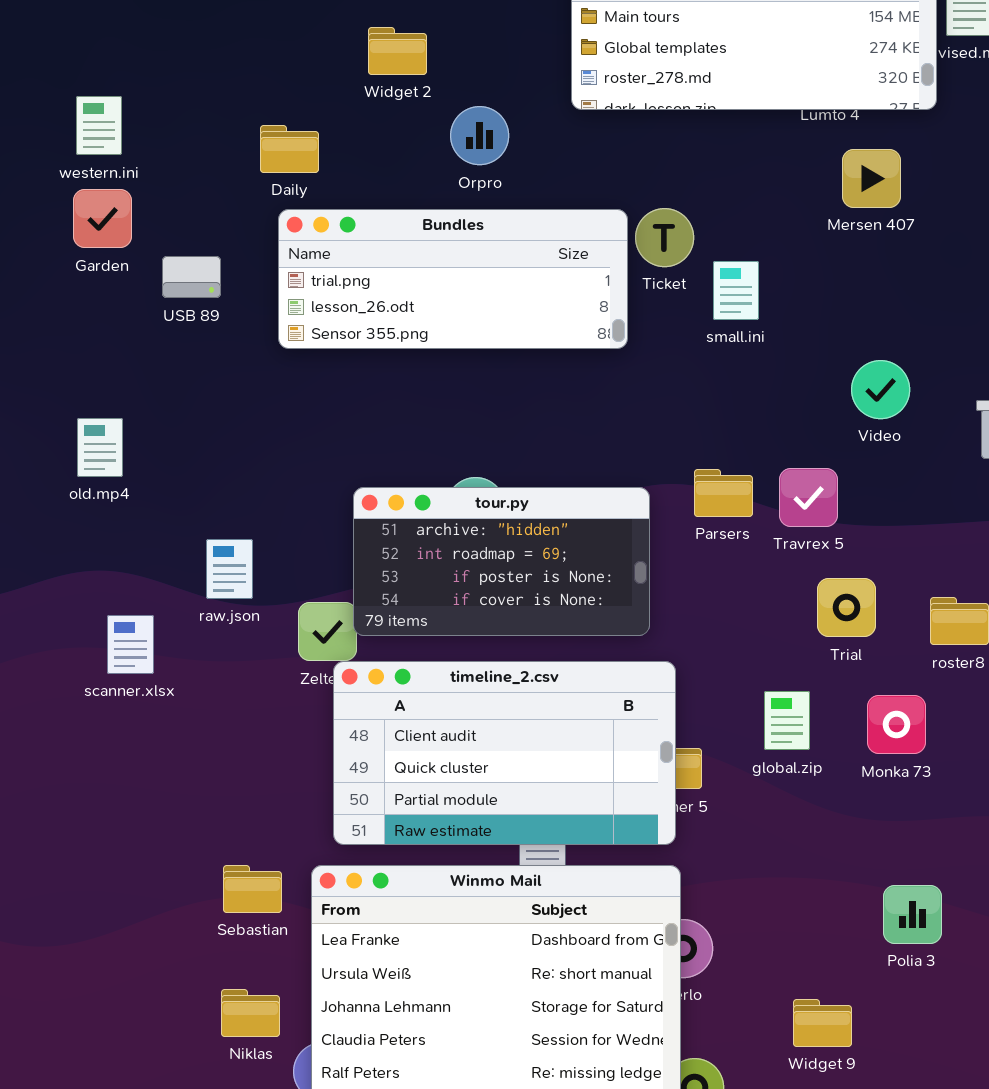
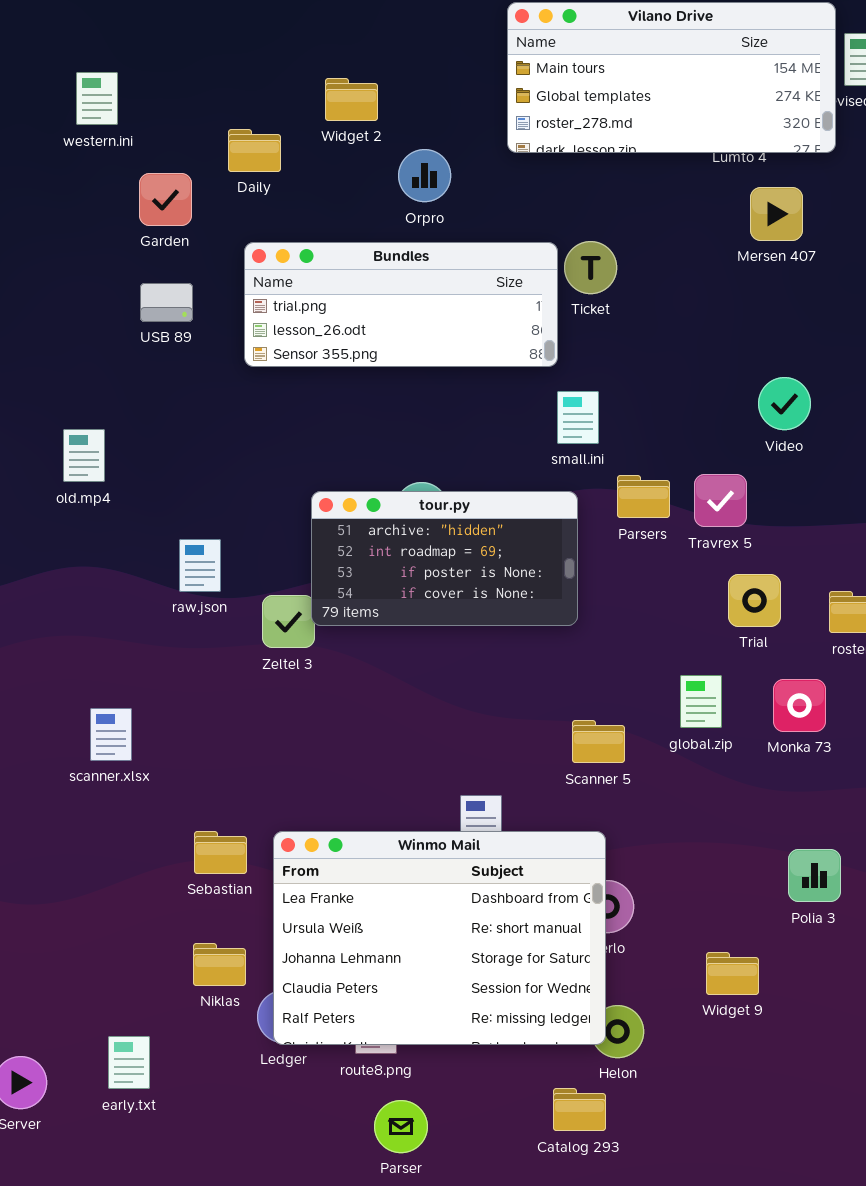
western.ini: [76,96,122,155] -> [76,72,118,125], moved
Daily: [260,125,319,173] -> [228,129,281,172], moved
Garden: [73,189,132,248] -> [139,173,192,226], moved
small.ini: [713,261,759,320] -> [557,391,599,444], moved
scanner.xlsx: [107,615,154,674] -> [90,708,132,761], moved
timeline_2.csv: [333,661,676,845] -> none, closed

